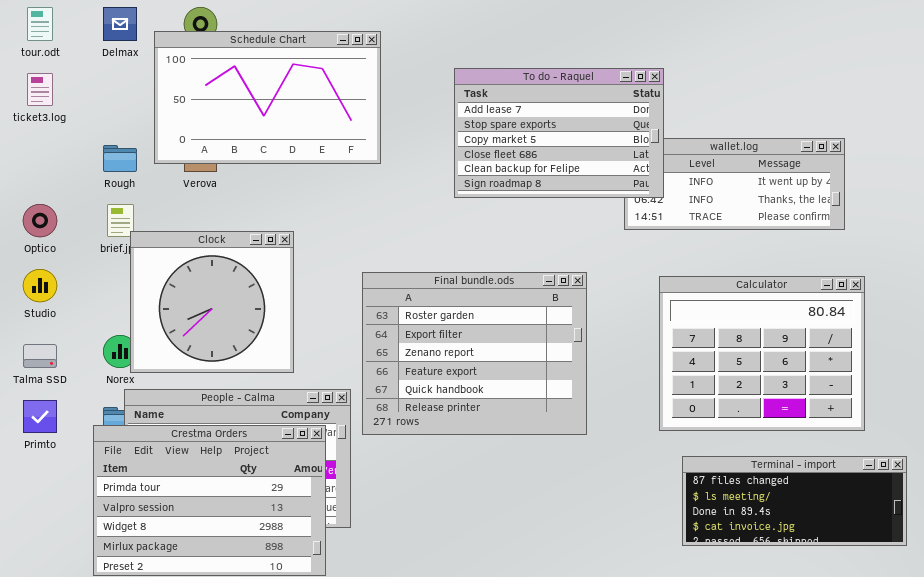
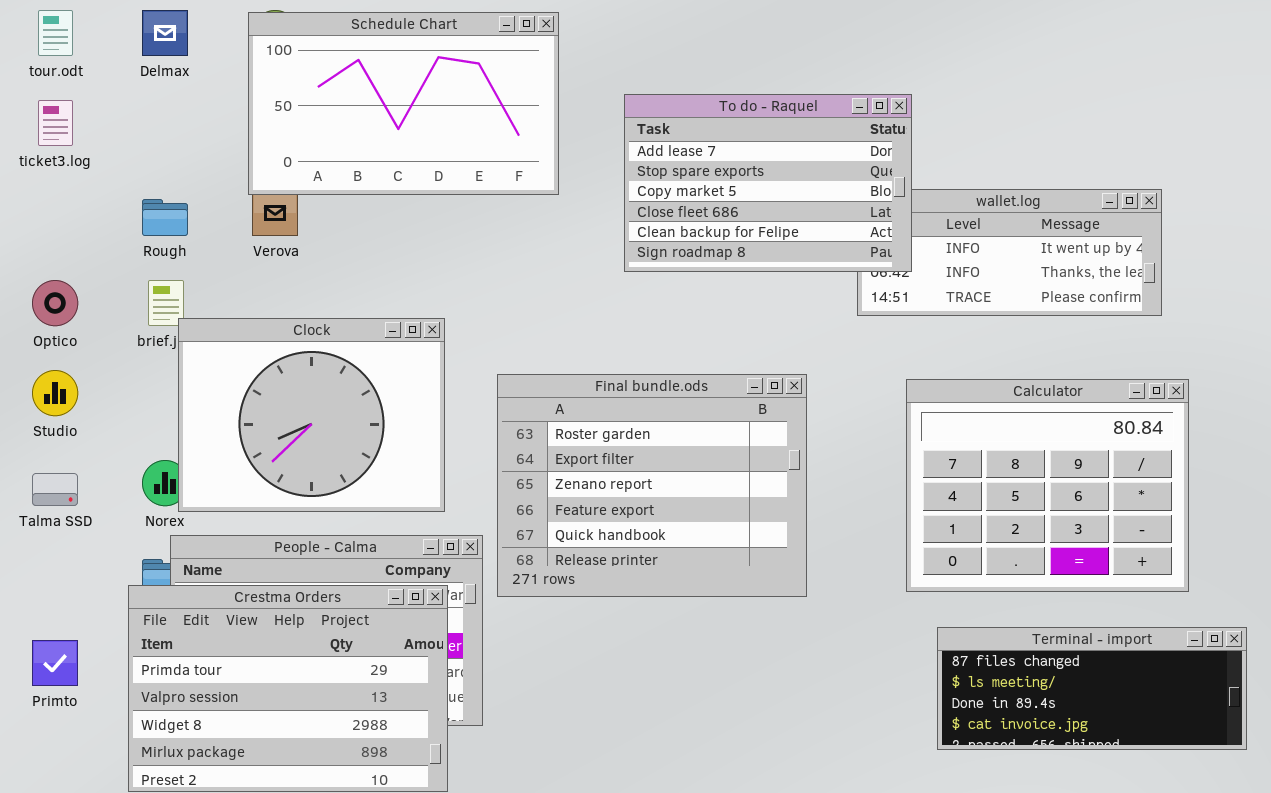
Schedule Chart: [154,31,381,164] -> [248,12,559,195], moved
Clock: [130,231,294,373] -> [178,318,445,512], resized
Primto: [23,400,57,433] -> [32,640,78,686], moved

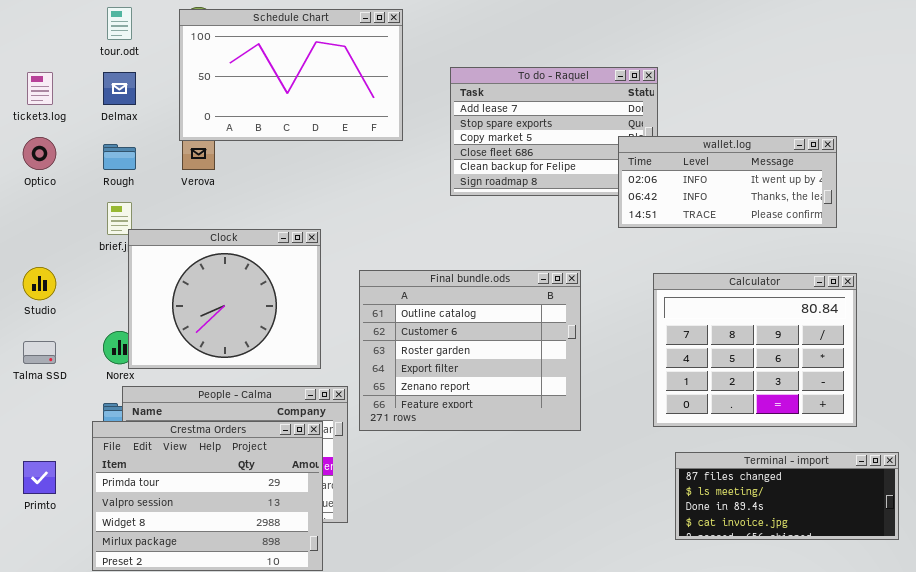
tour.odt: [38,10,73,56] -> [107,7,132,40], moved
Delmax: [142,10,188,56] -> [103,72,136,105], moved
wallet.log: [857,189,1162,316] -> [618,136,837,228], raised
Optico: [32,280,78,326] -> [23,137,56,170], moved
Final bundle.ods: [497,374,807,597] -> [359,270,581,431], scrolled up 2 rows

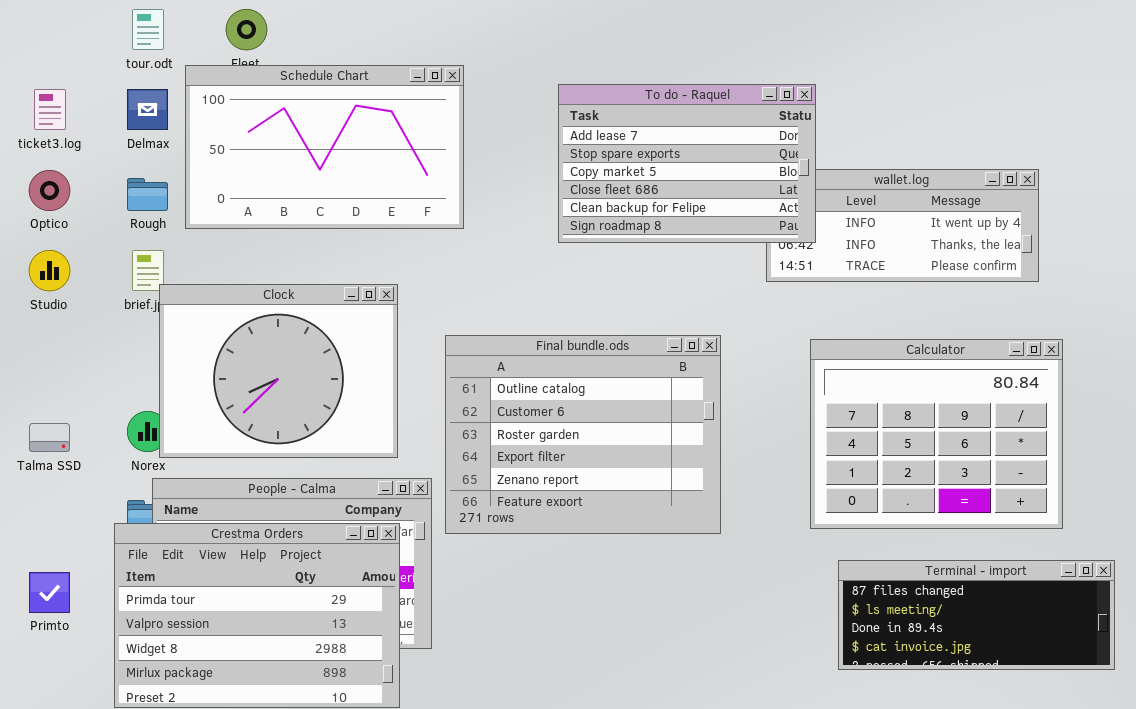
Schedule Chart: [179,9,403,141] -> [185,65,464,229], moved
To do - Raquel: [450,67,658,196] -> [558,84,816,243], raised
Studio: [23,267,56,300] -> [29,250,70,291], moved

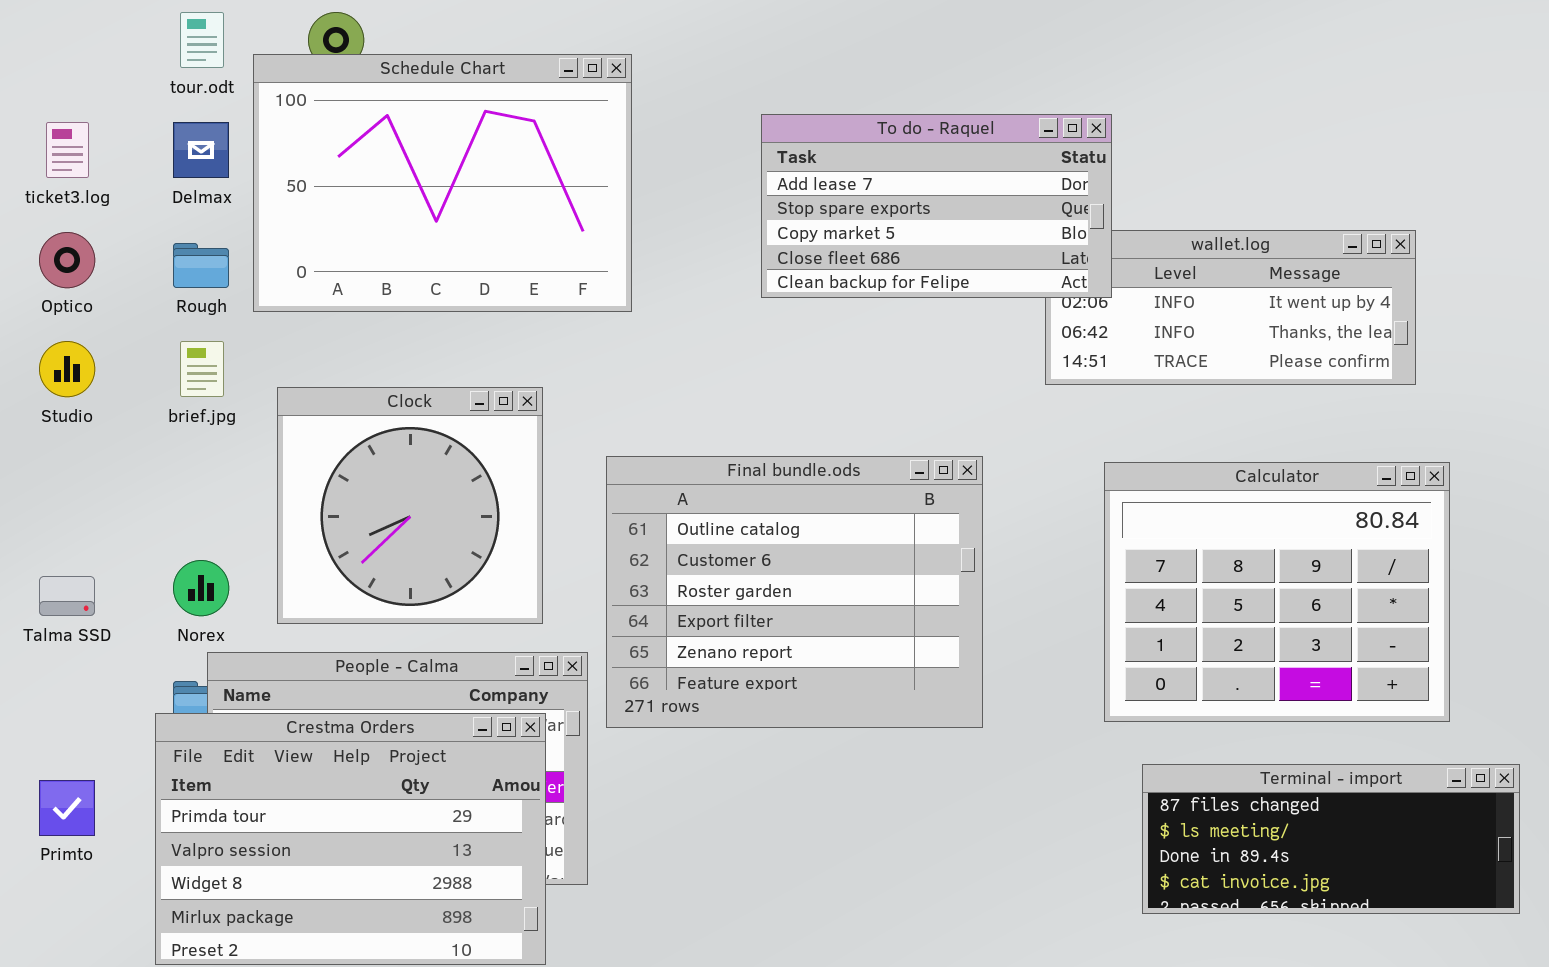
Schedule Chart: [185,65,464,229] -> [253,54,632,312], resized
To do - Raquel: [558,84,816,243] -> [761,114,1112,298], resized
Clock: [159,284,398,458] -> [277,387,543,624], resized

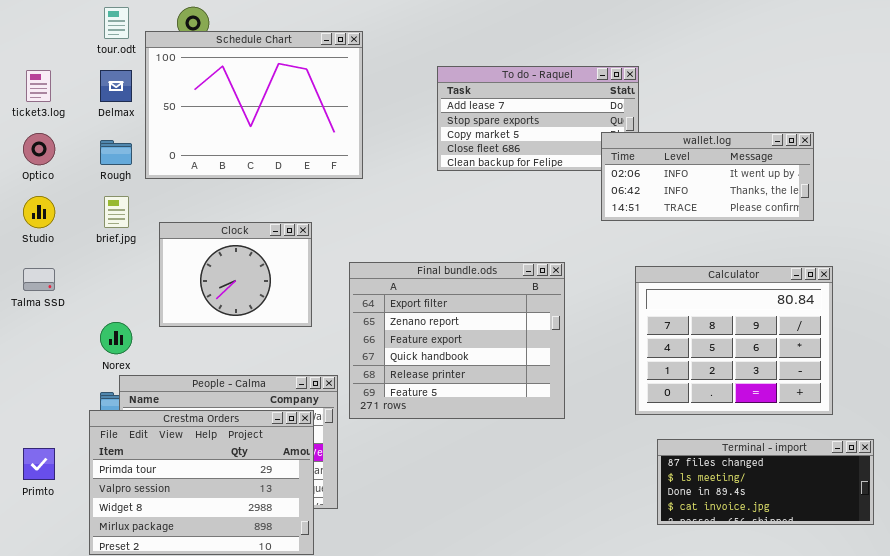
wallet.log: [1045,230,1416,385] -> [601,132,814,221], raised
Clock: [277,387,543,624] -> [159,222,312,327], resized
Final bundle.ods: [606,456,983,728] -> [349,262,565,419], scrolled down 3 rows
Talma SSD: [39,576,95,616] -> [23,268,55,291], moved

